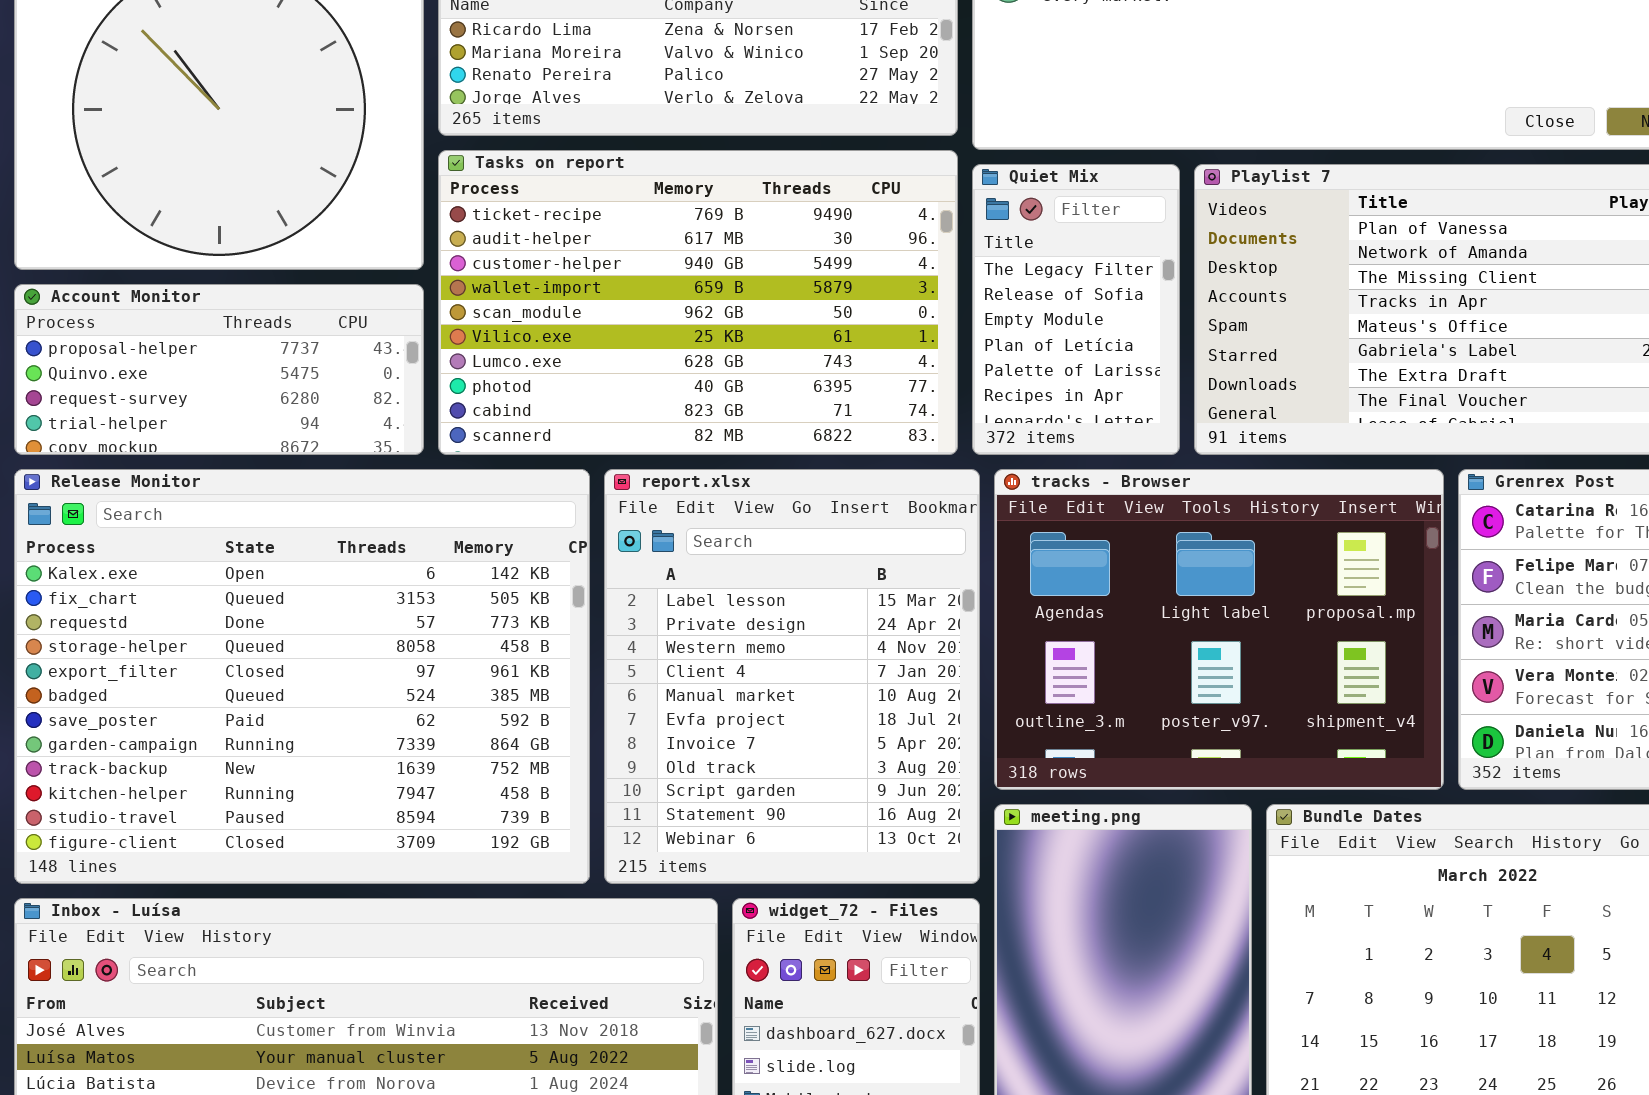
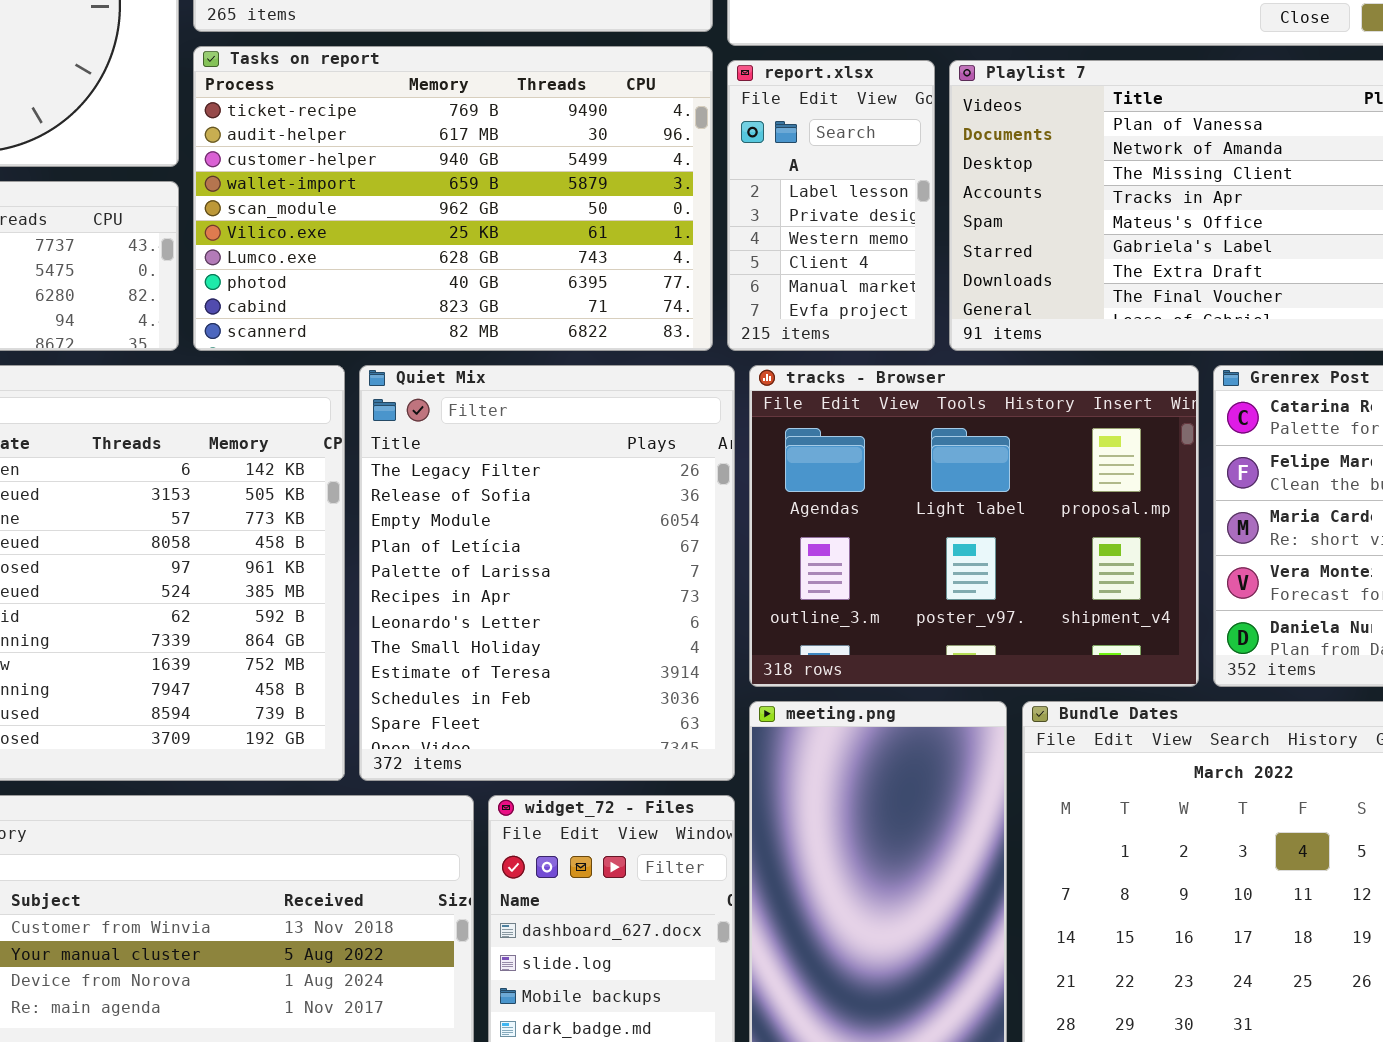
Quiet Mix: [972,164,1180,455] -> [359,365,735,781], moved, resized
report.xlsx: [604,469,980,884] -> [727,60,935,351], moved, resized

